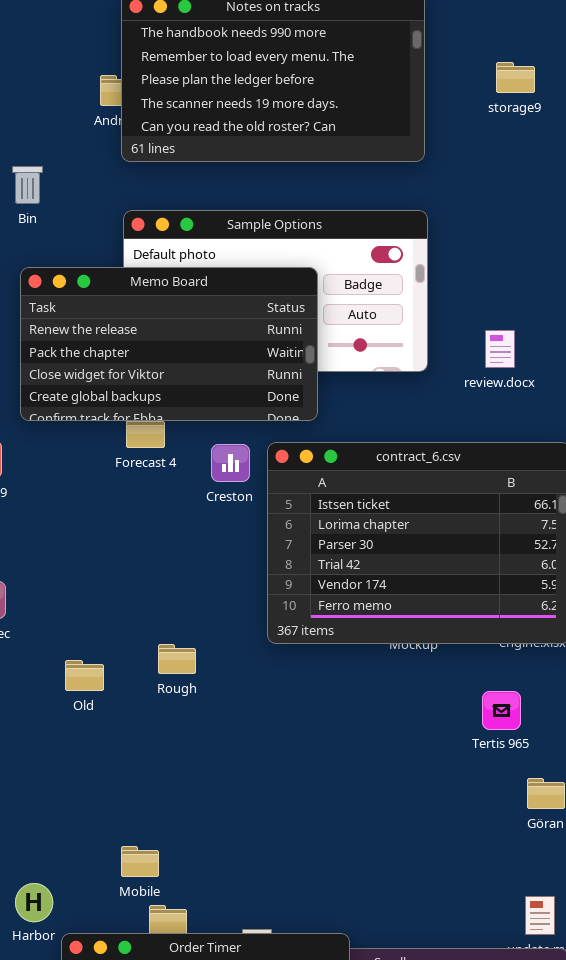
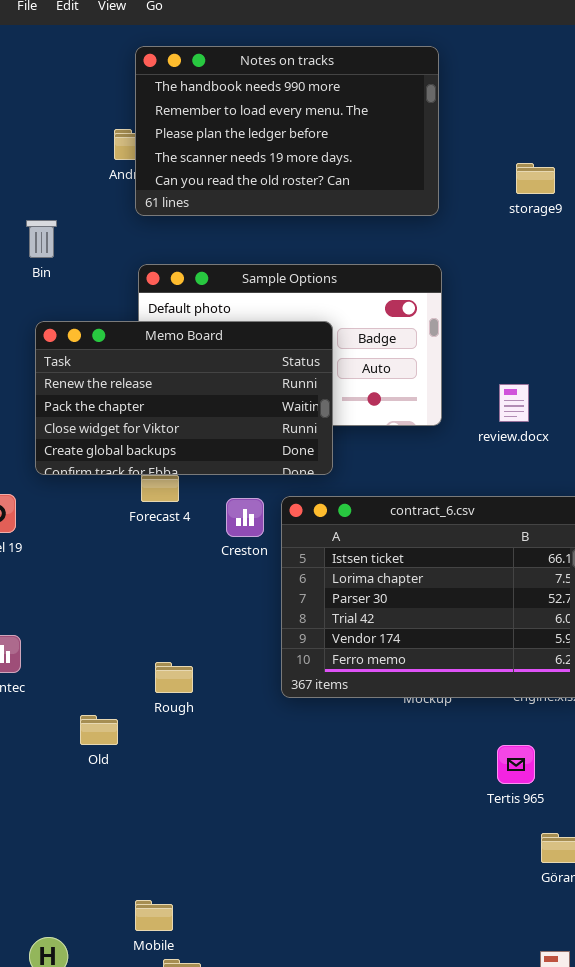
storage9: [496,62,535,93] -> [516,163,555,194], moved
Rough: [158,644,196,674] -> [155,662,193,693], moved

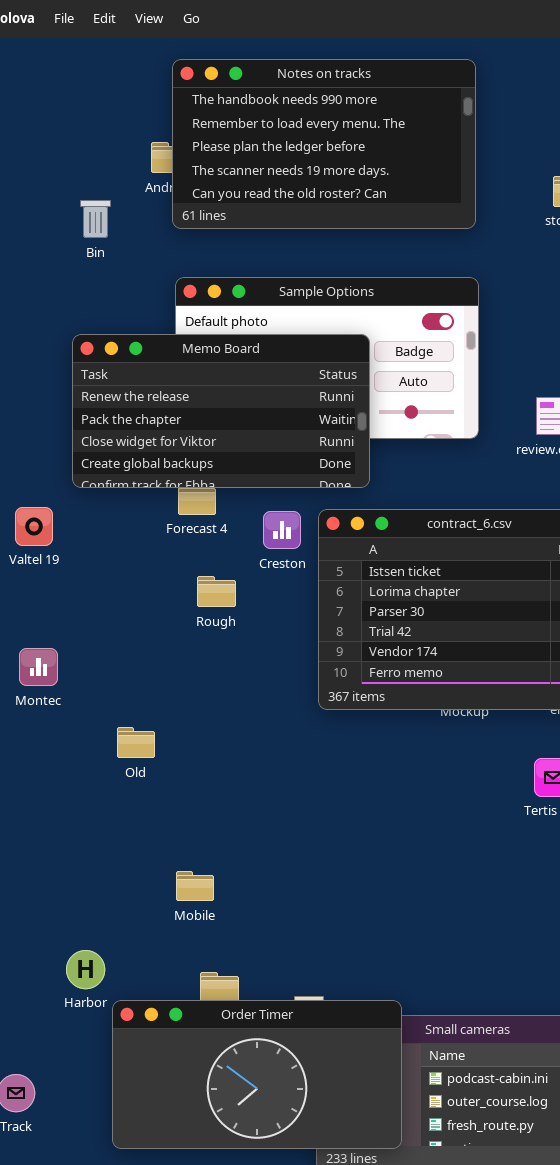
Bin: [26,220,57,258] -> [80,200,111,238], moved
Rough: [155,662,193,693] -> [197,576,236,607], moved
Mobile: [135,900,173,931] -> [176,871,214,901], moved

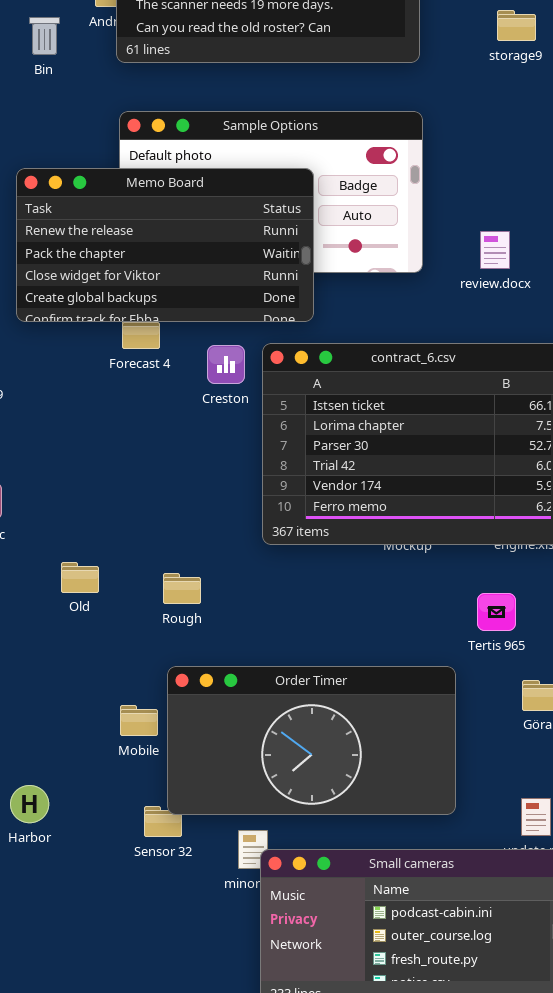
Bin: [80,200,111,238] -> [29,17,60,55], moved
Rough: [197,576,236,607] -> [163,573,201,604], moved
Order Timer: [112,1000,402,1149] -> [167,666,456,815], moved

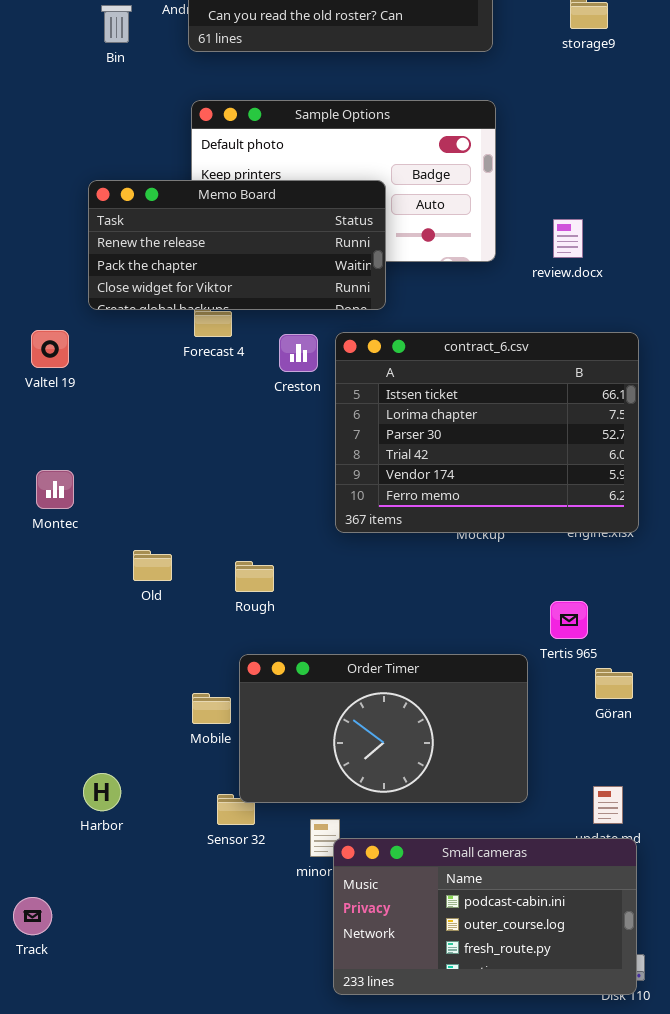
Memo Board: [16,168,314,322] -> [88,180,386,310], resized
Tertis 965: [477,593,516,631] -> [550,601,588,639], moved

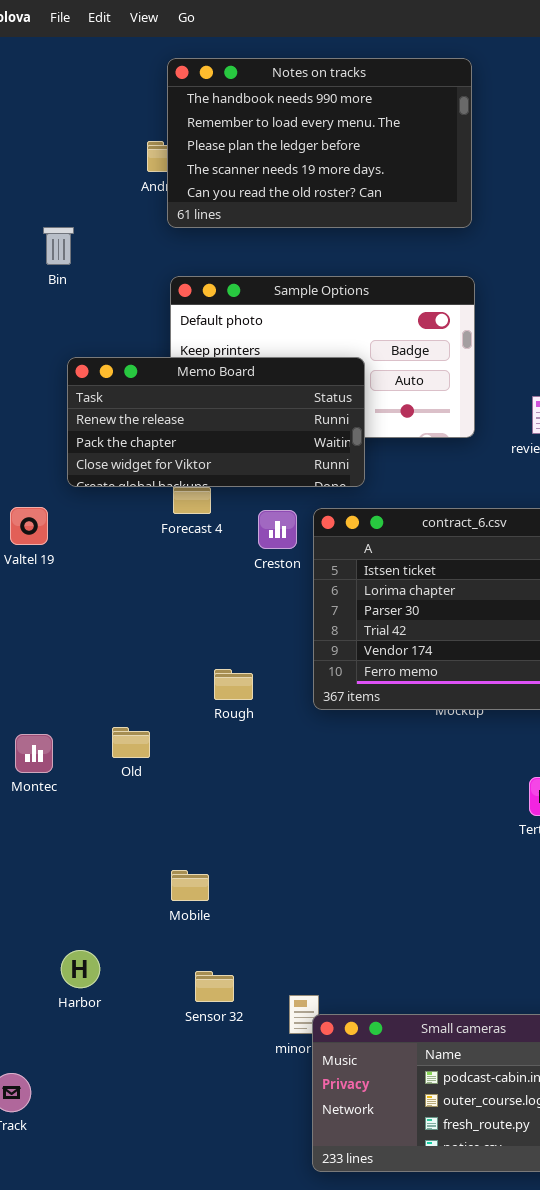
Bin: [101,5,132,43] -> [43,227,74,265], moved
Montec: [36,470,74,509] -> [15,734,53,773], moved
Rough: [235,561,274,592] -> [214,669,253,700], moved
Order Timer: [239,654,528,803] -> none, closed

